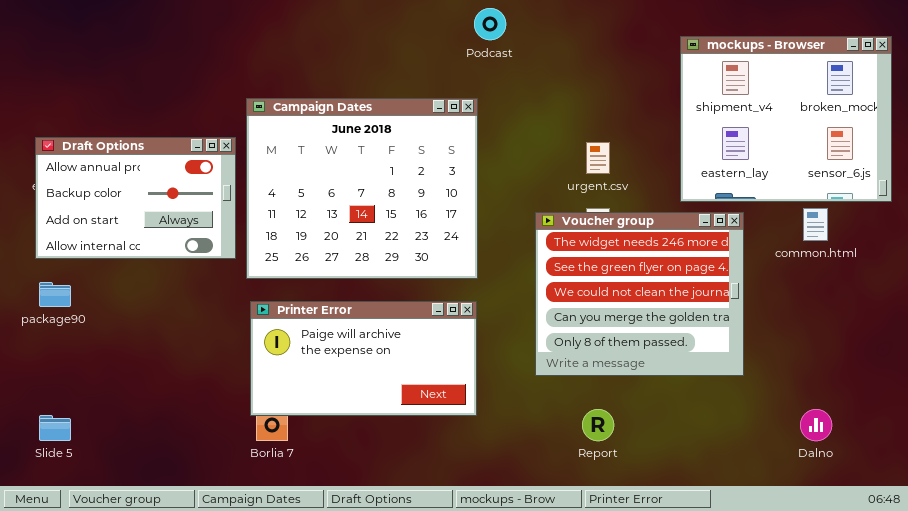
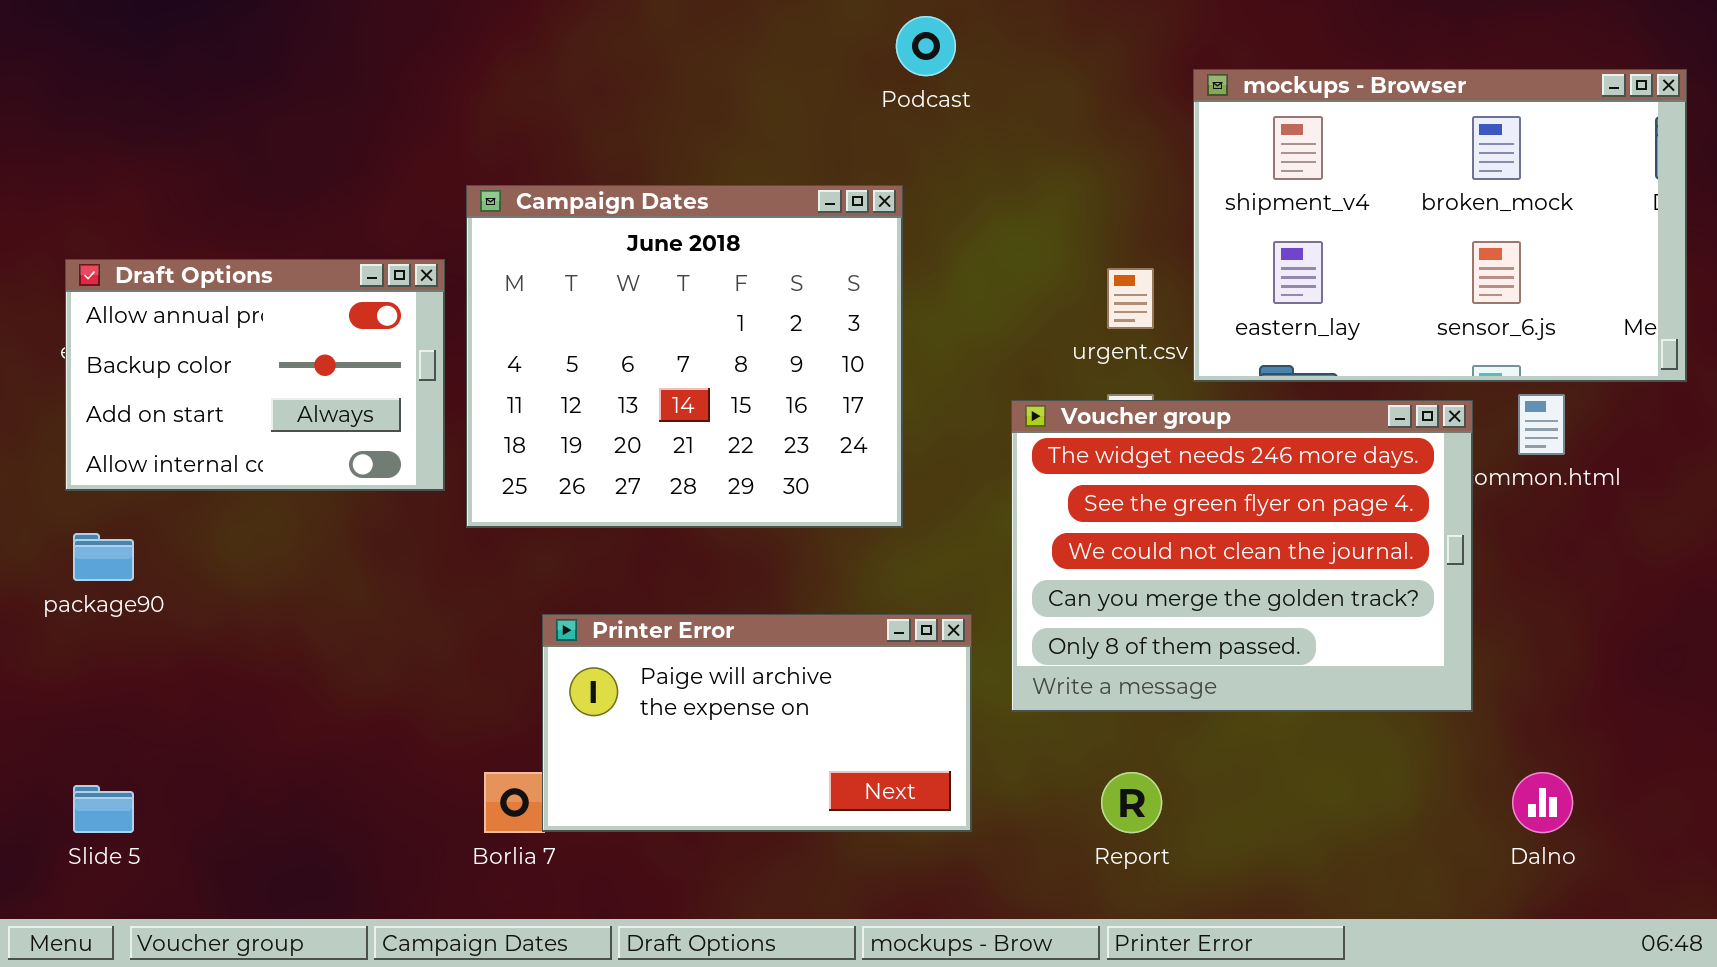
mockups - Browser: [680,36,892,202] -> [1193,69,1687,382], resized
Voucher group: [535,212,744,376] -> [1011,400,1473,712], resized
Printer Error: [250,301,477,416] -> [542,614,972,832], moved

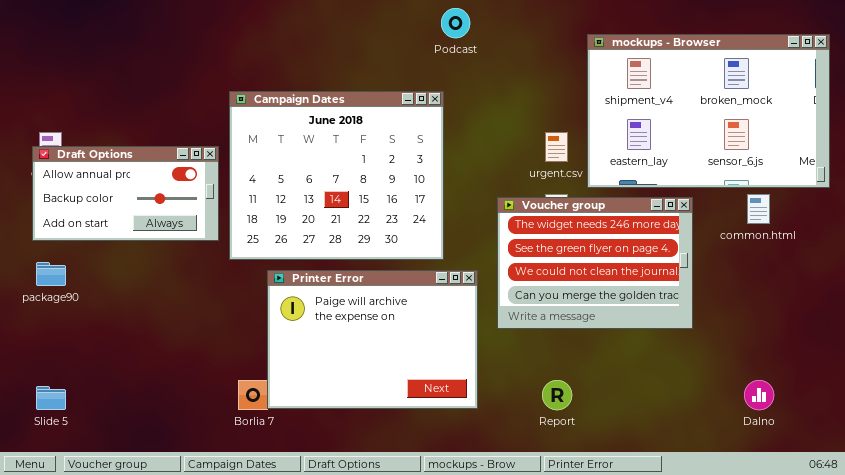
Draft Options: [65,259,445,491] -> [32,146,219,241], resized
Voucher group: [1011,400,1473,712] -> [497,197,693,329], resized
Printer Error: [542,614,972,832] -> [267,270,478,409], resized

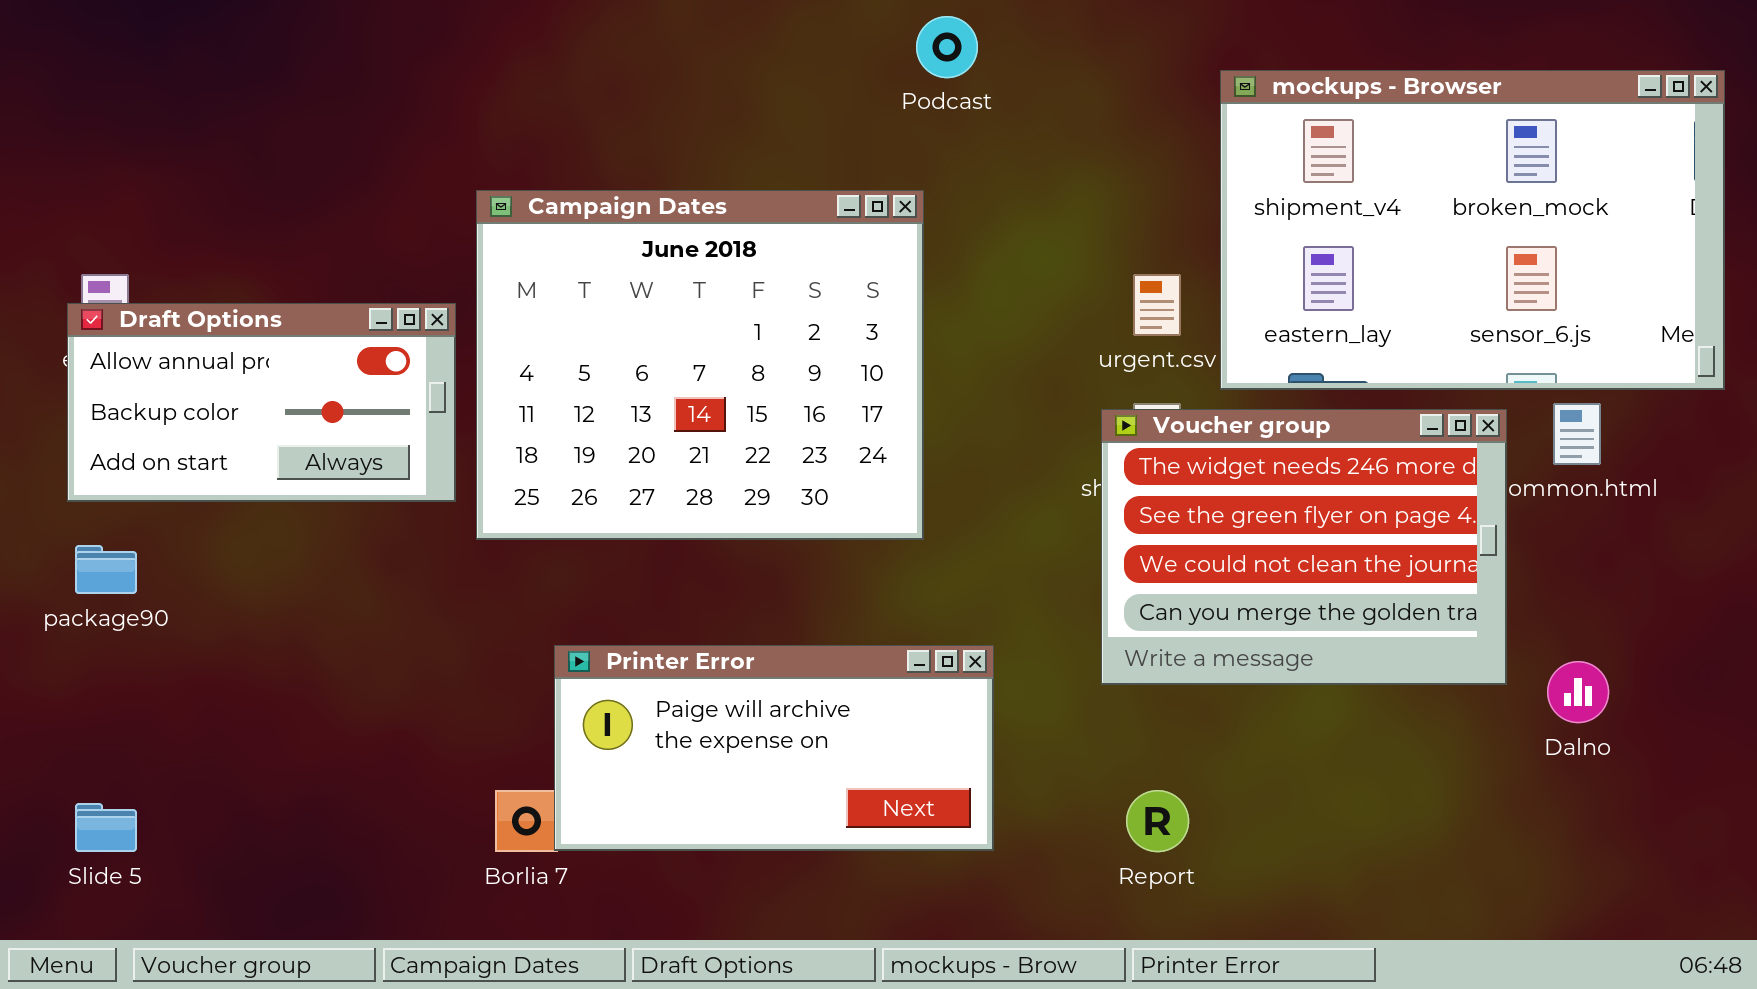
Voucher group: [497,197,693,329] -> [1101,409,1507,685], moved
Printer Error: [267,270,478,409] -> [554,645,994,851], resized
Dalno: [744,380,774,410] -> [1547,661,1609,723], moved

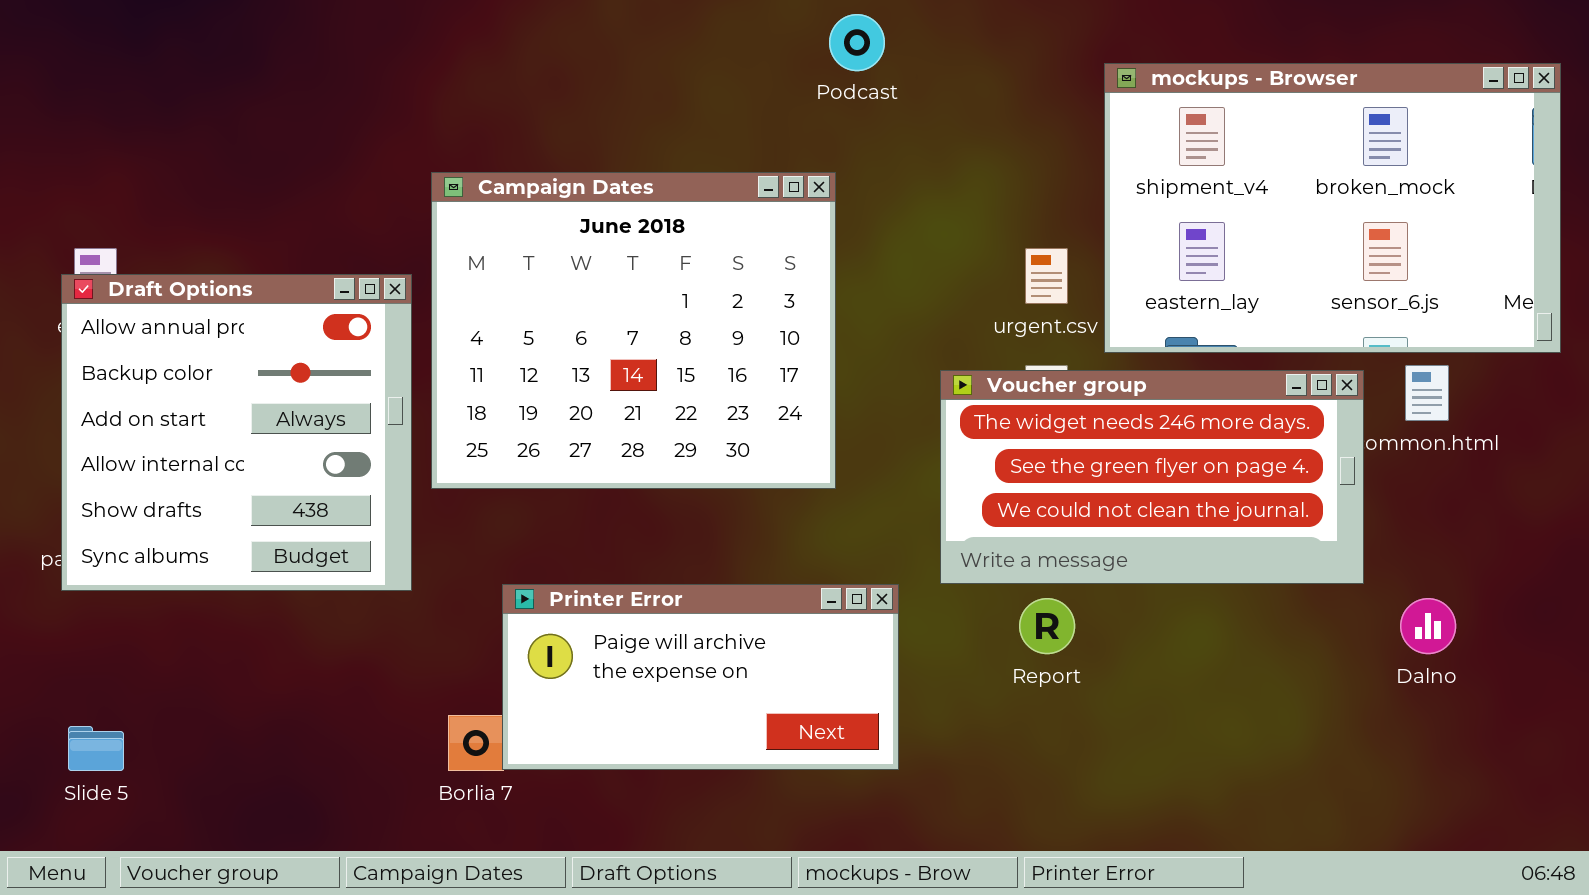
Draft Options: [67,303,456,502] -> [61,274,412,591], resized
Voucher group: [1101,409,1507,685] -> [940,370,1364,584], resized
Report: [1126,790,1189,852] -> [1019,598,1075,654], moved

